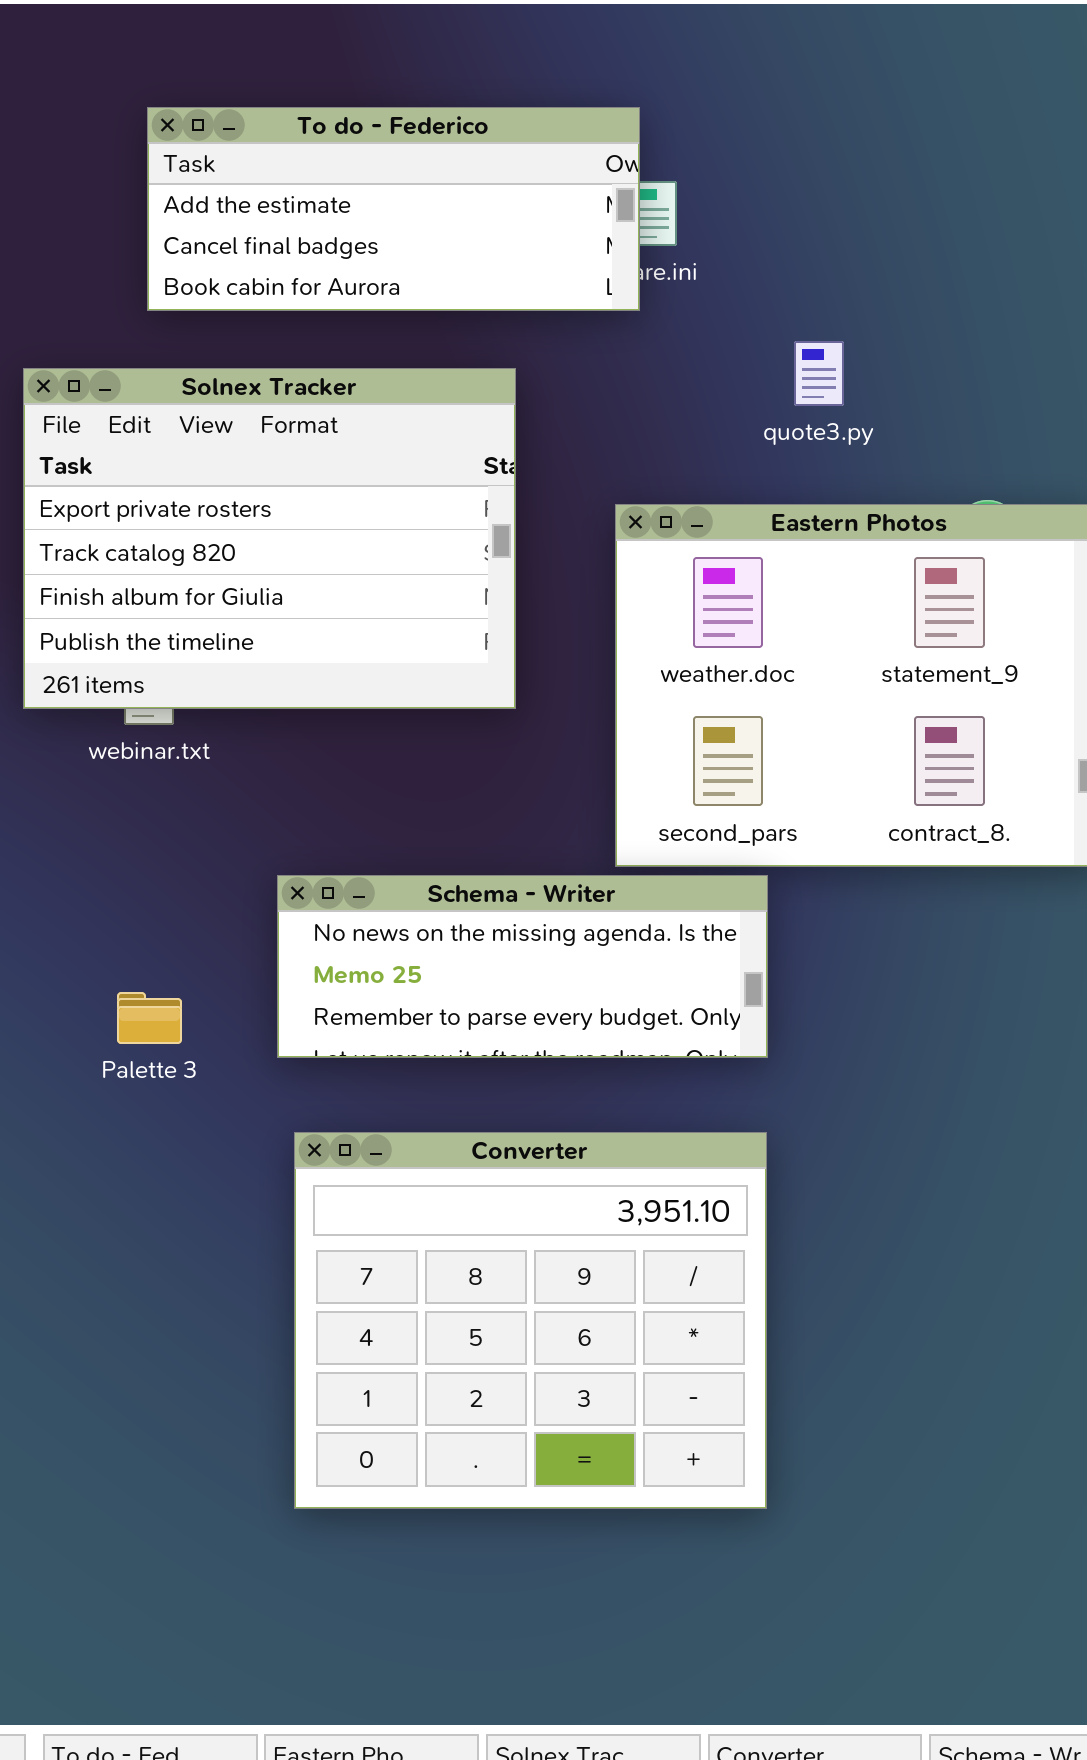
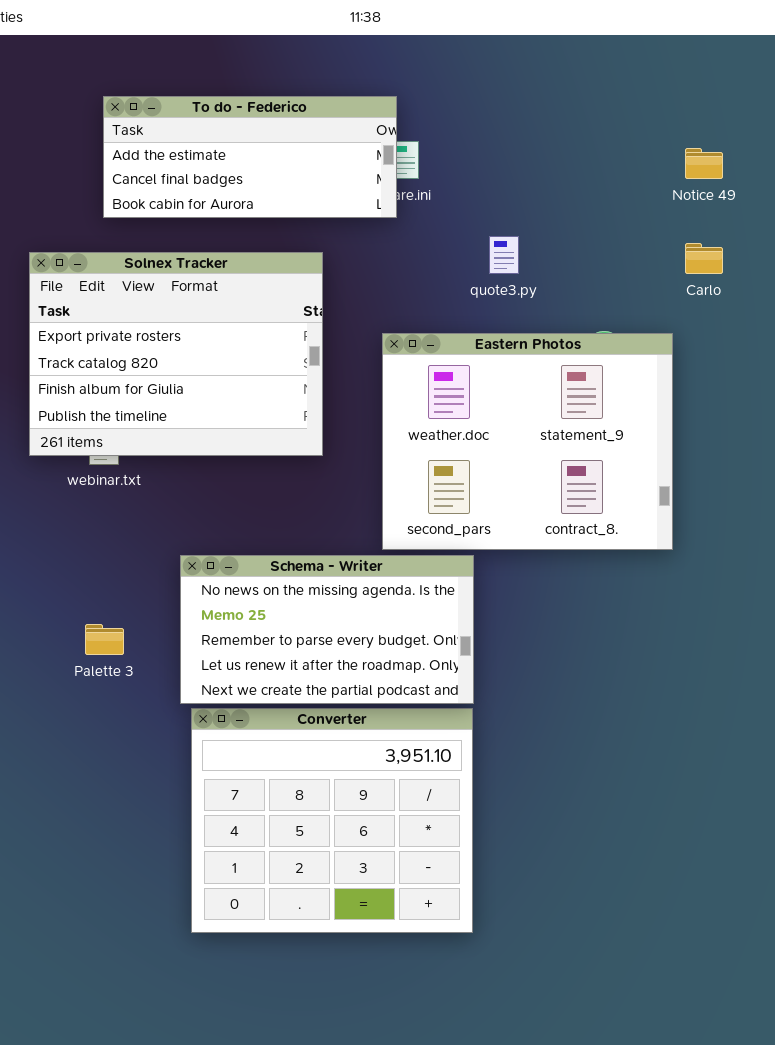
Schema - Writer: [277,875,768,1058] -> [180,555,474,704], resized

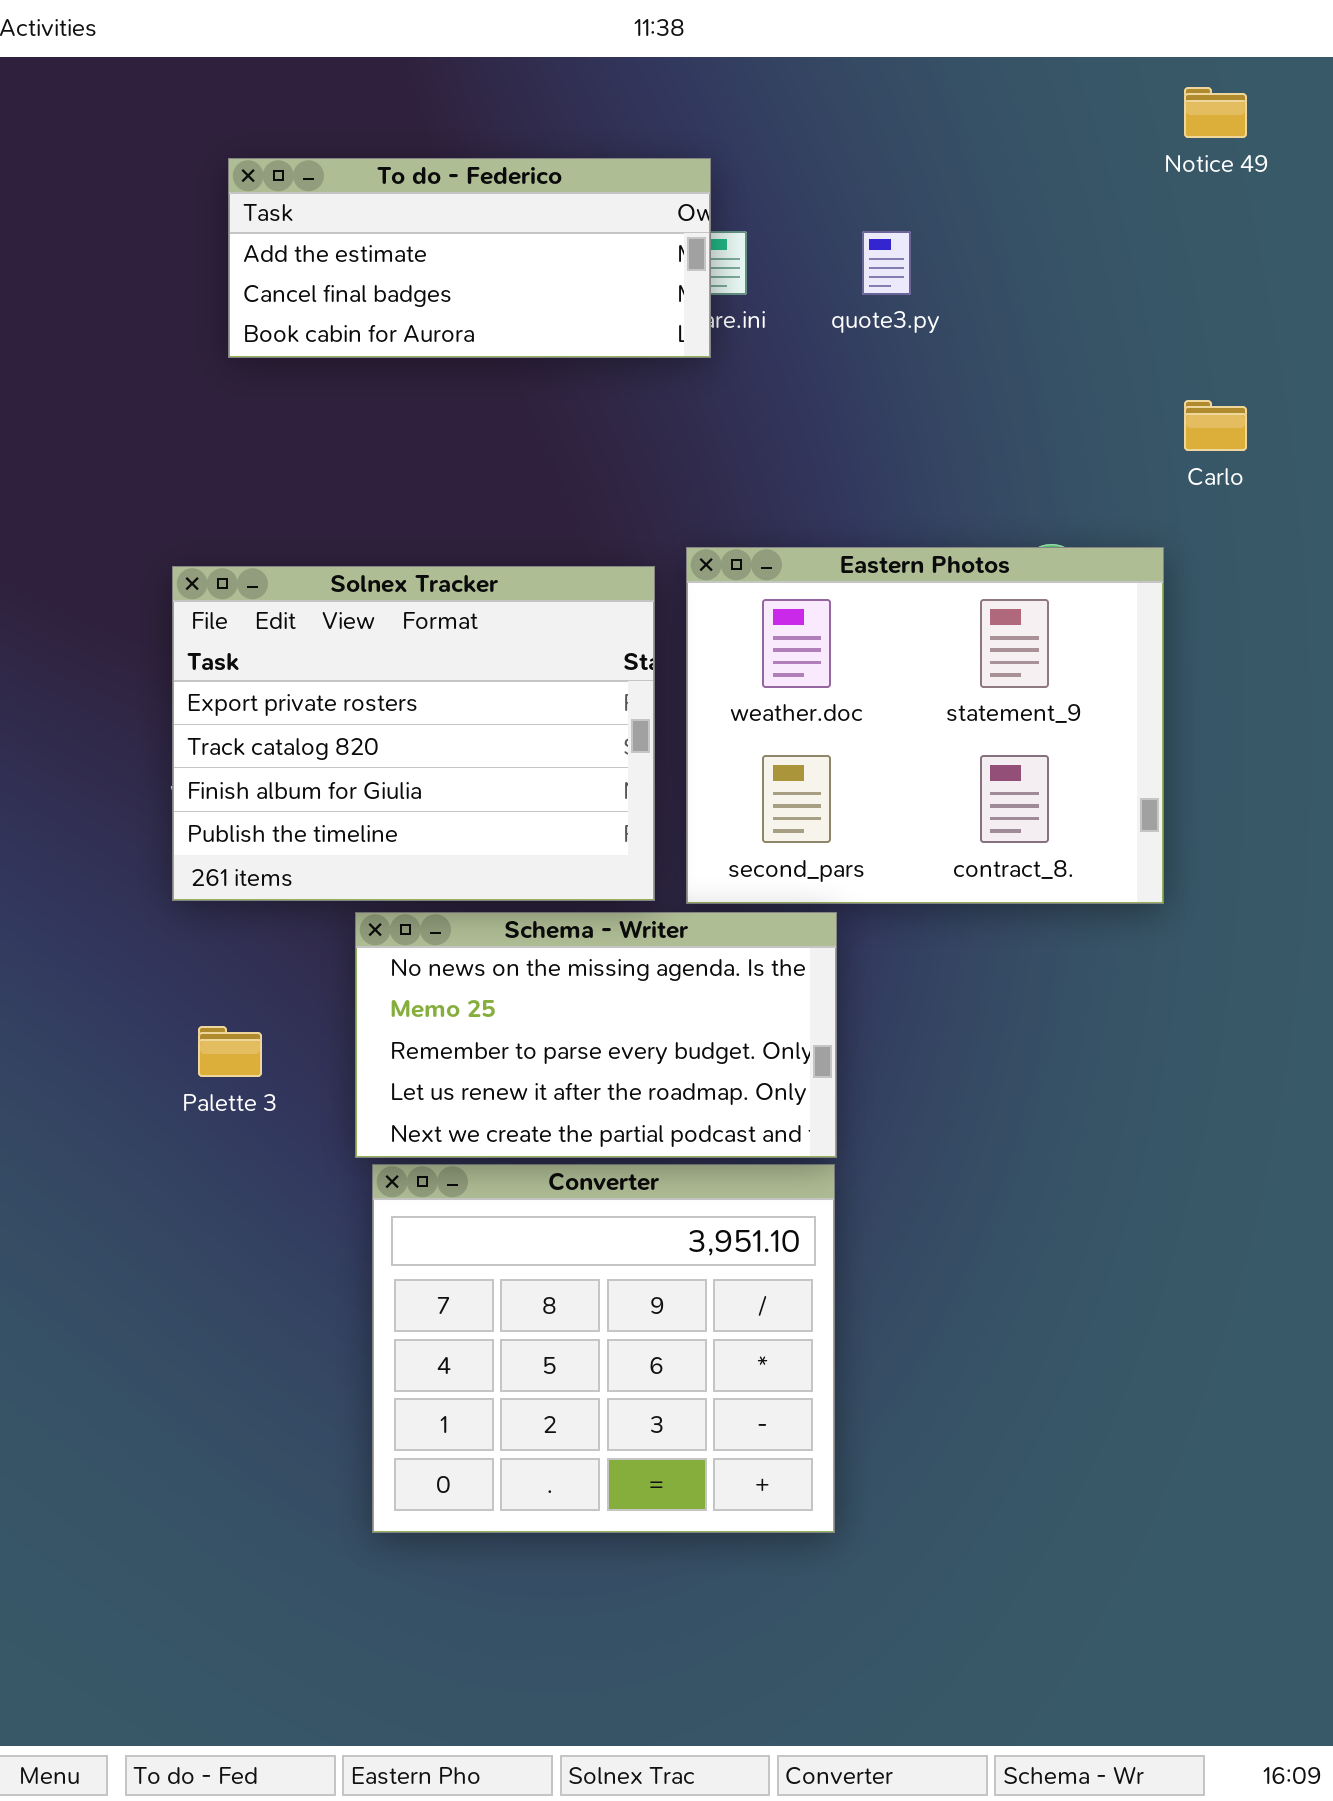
Notice 49: [685,148,723,179] -> [1184,87,1247,138], moved
quote3.py: [489,236,519,274] -> [862,231,911,295], moved
Solnex Tracker: [29,252,323,456] -> [172,566,655,901], moved

